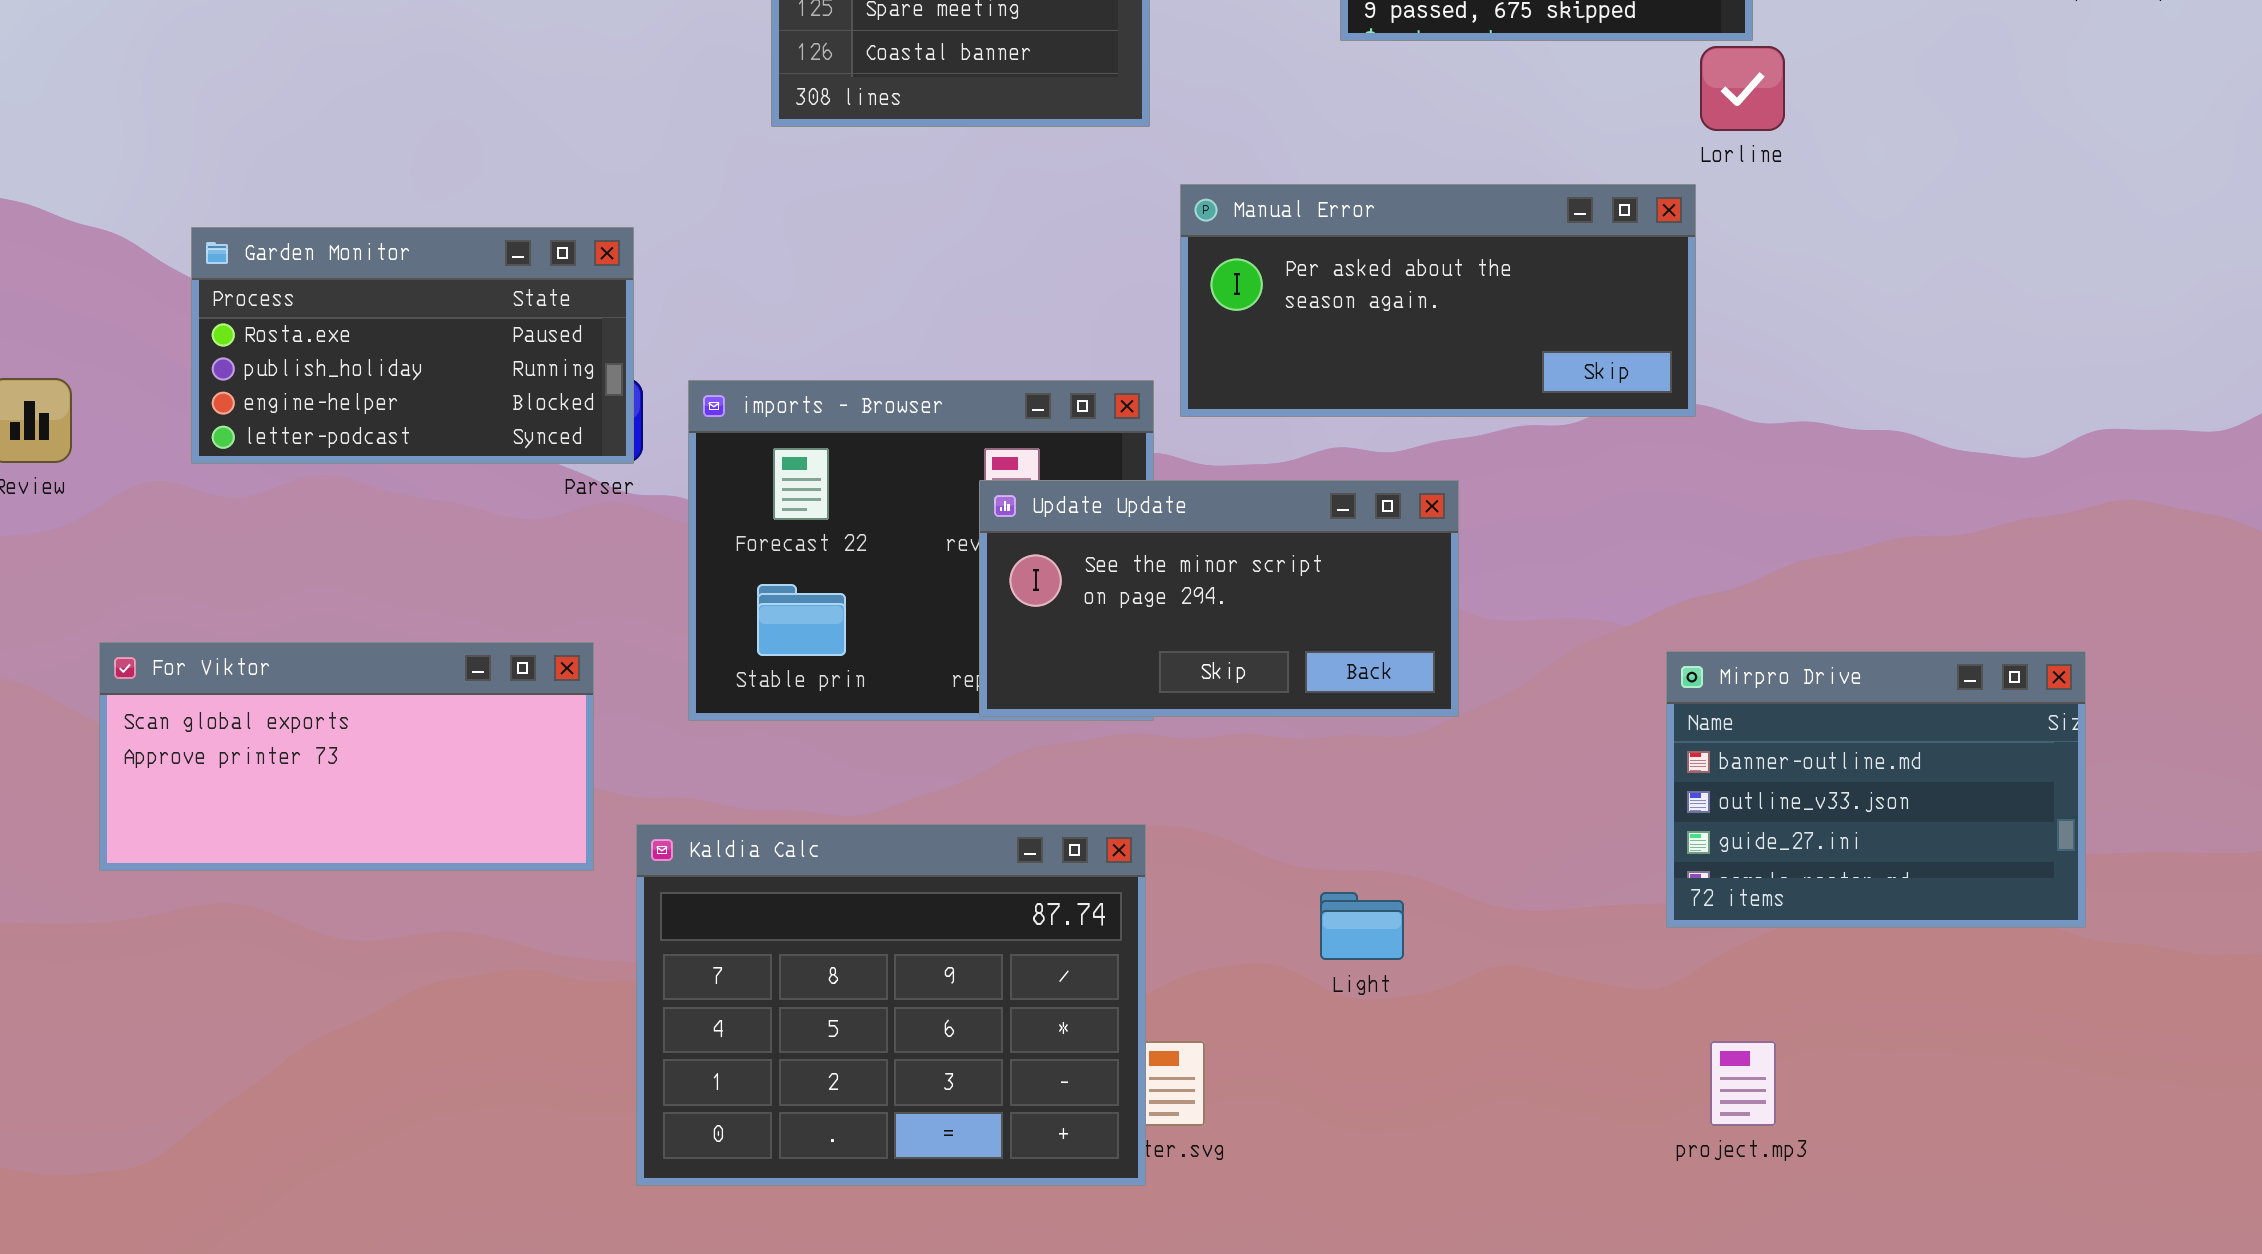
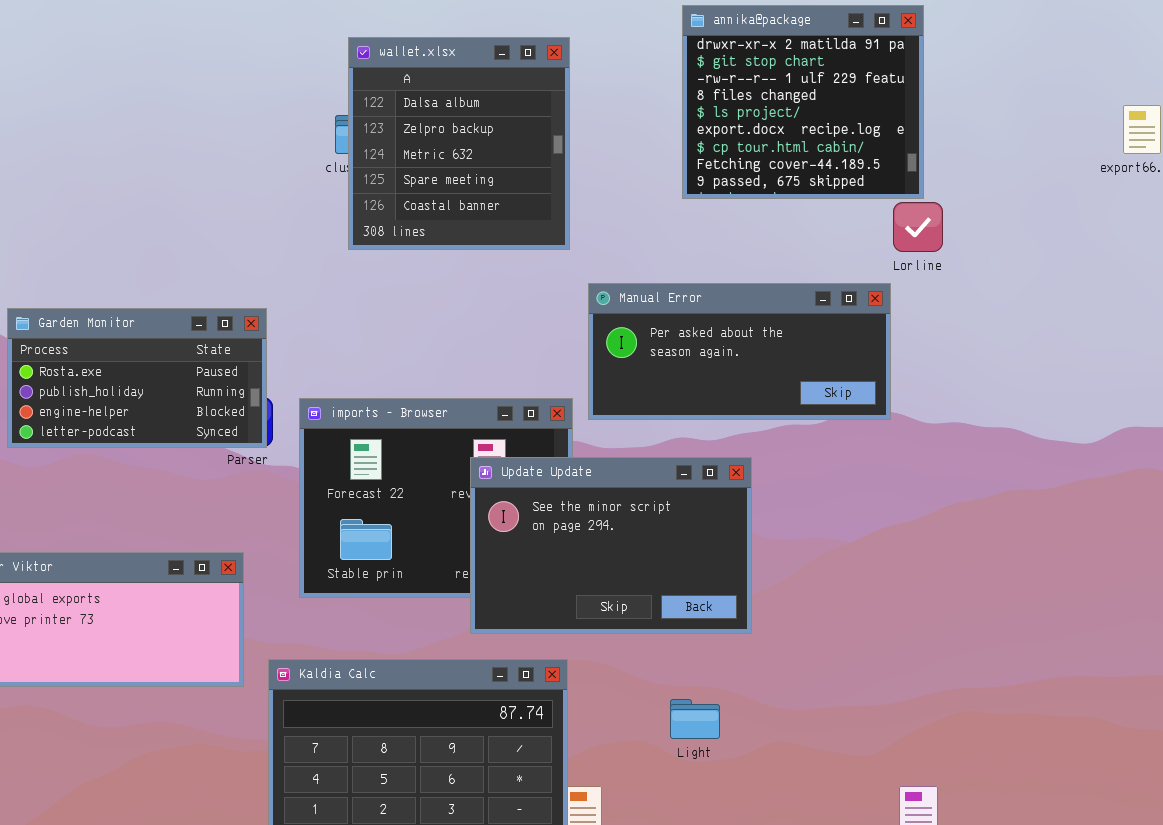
Update Update: [979,480,1459,717] -> [470,457,752,634], resized
Mirpro Drive: [1666,651,2086,928] -> none, closed

